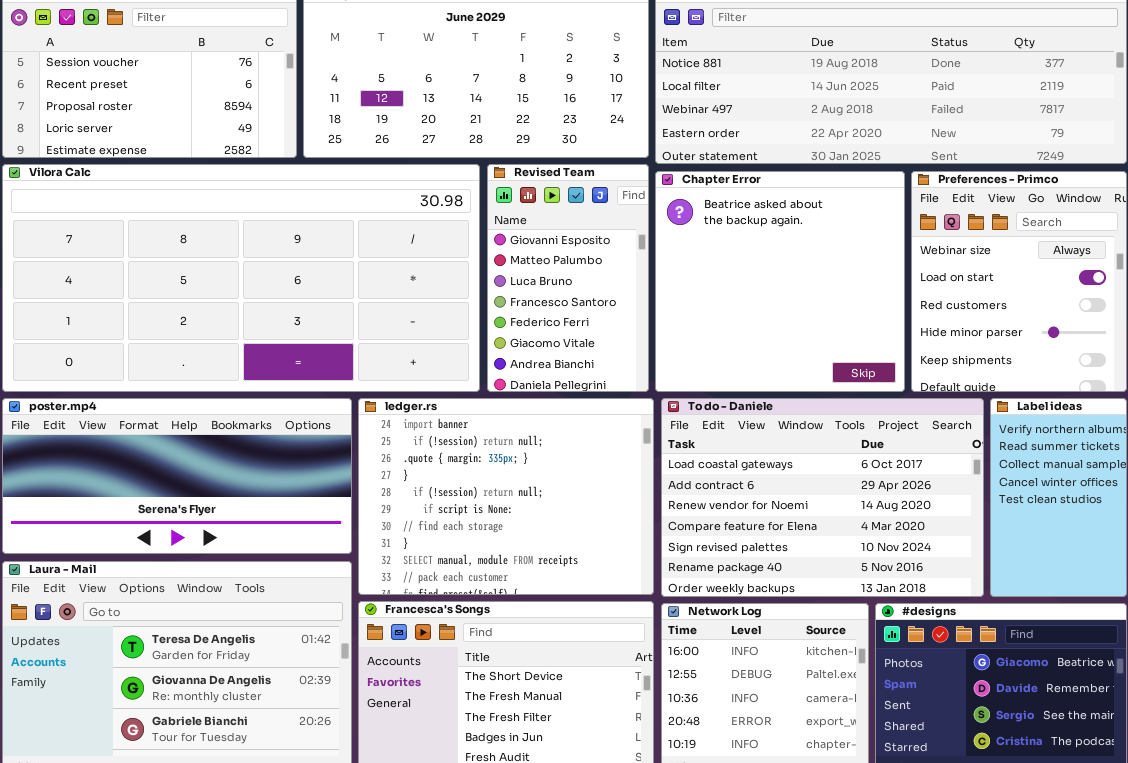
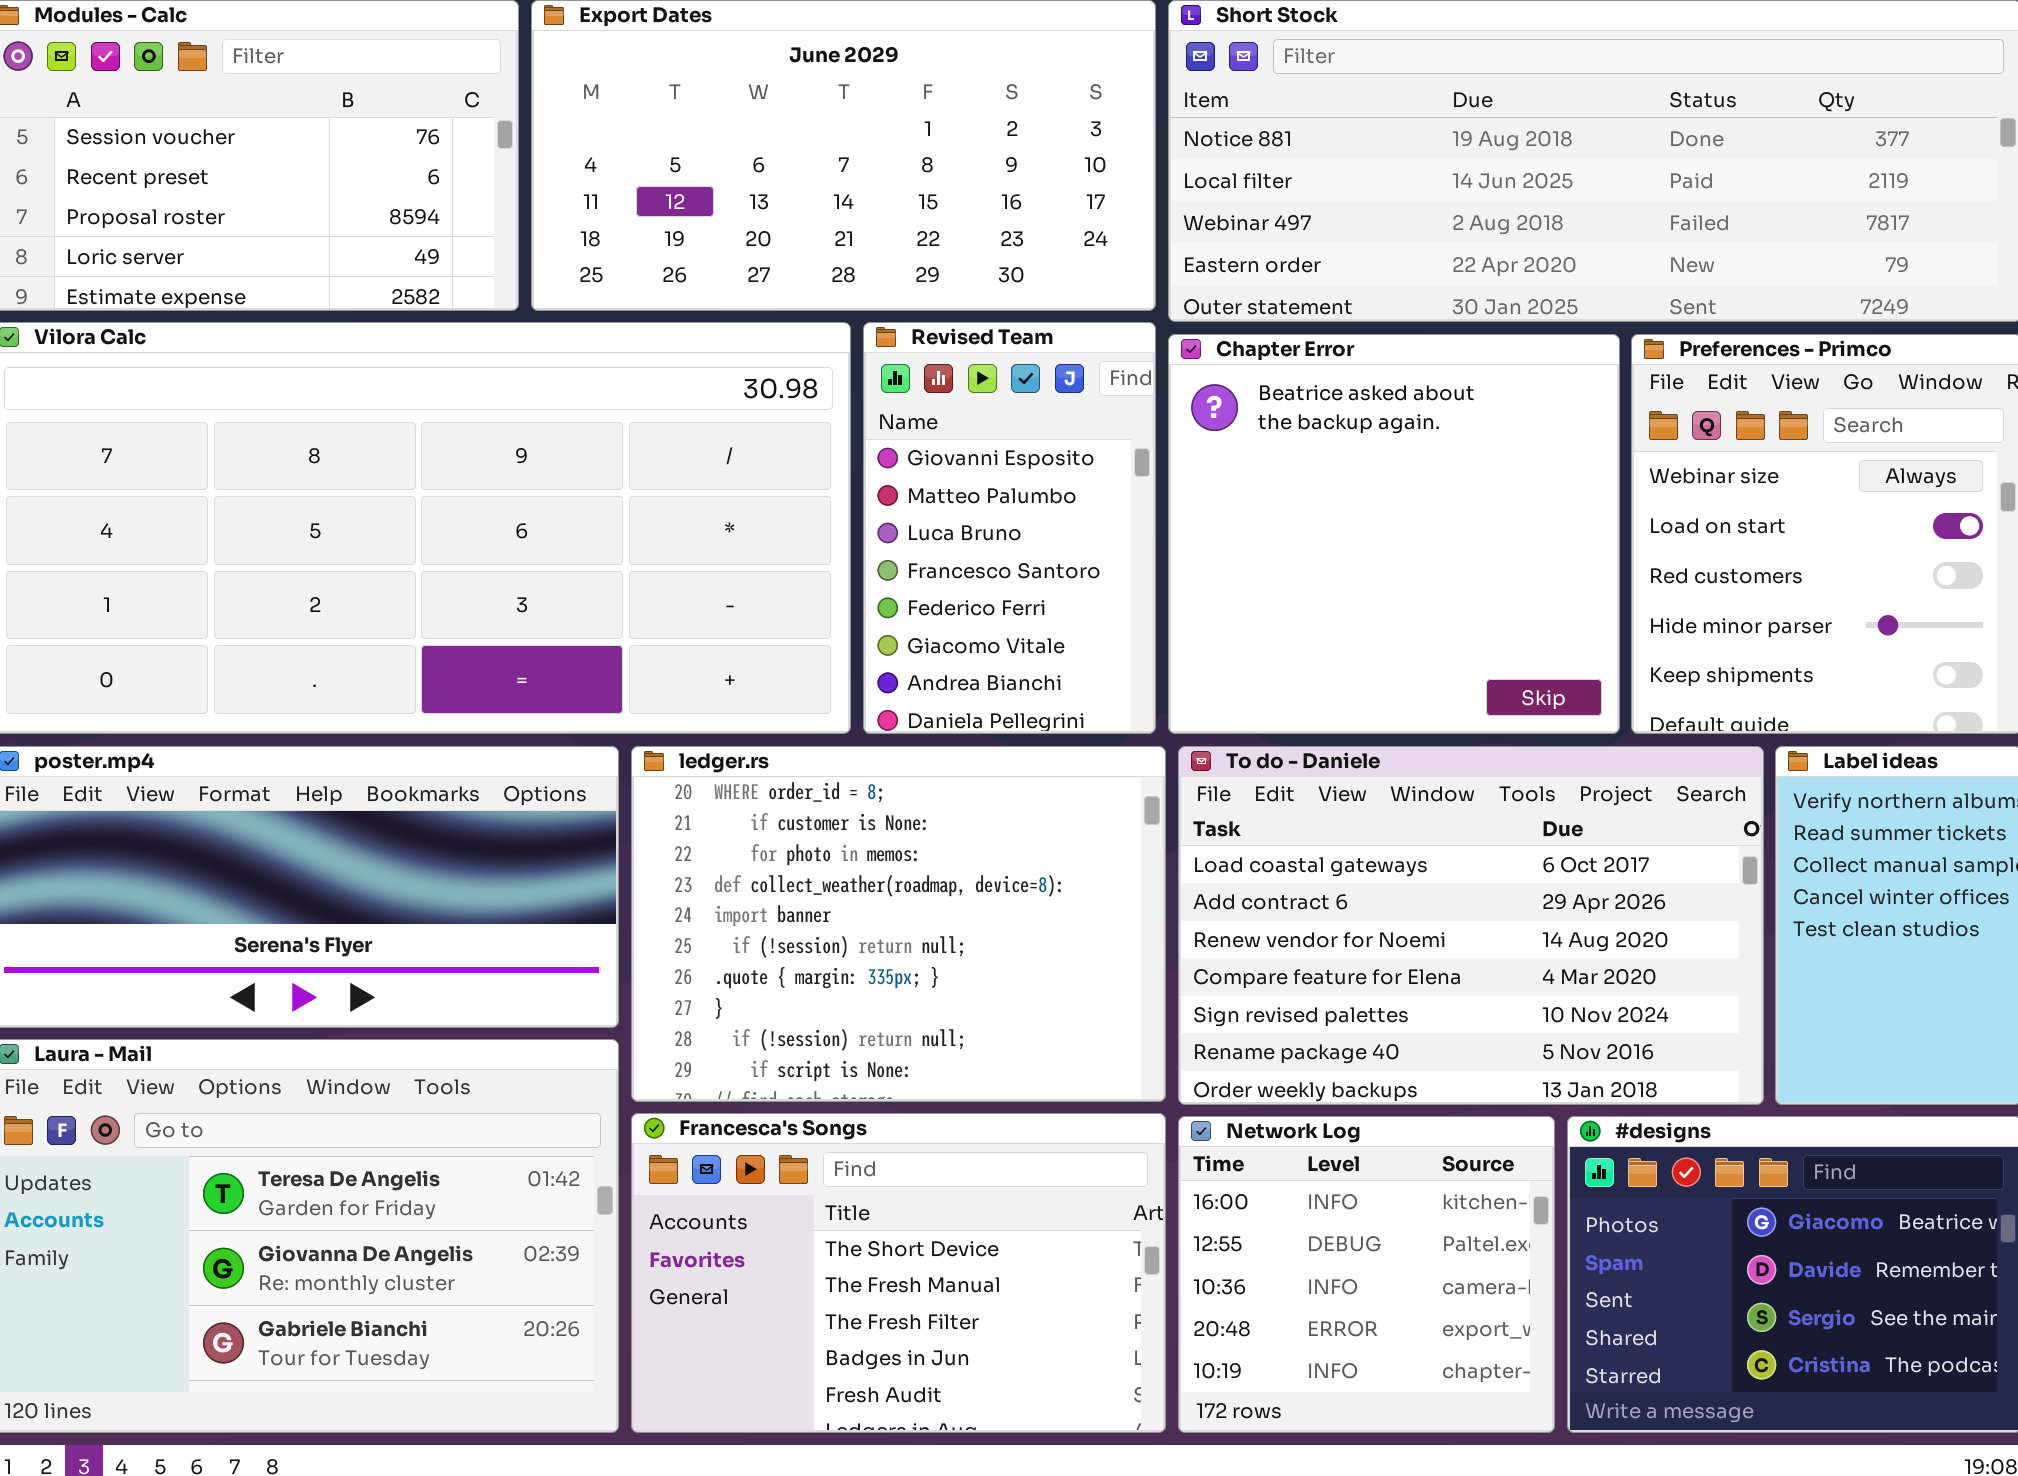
ledger.rs: [358,398,654,595] -> [631,746,1166,1102], scrolled up 4 rows

